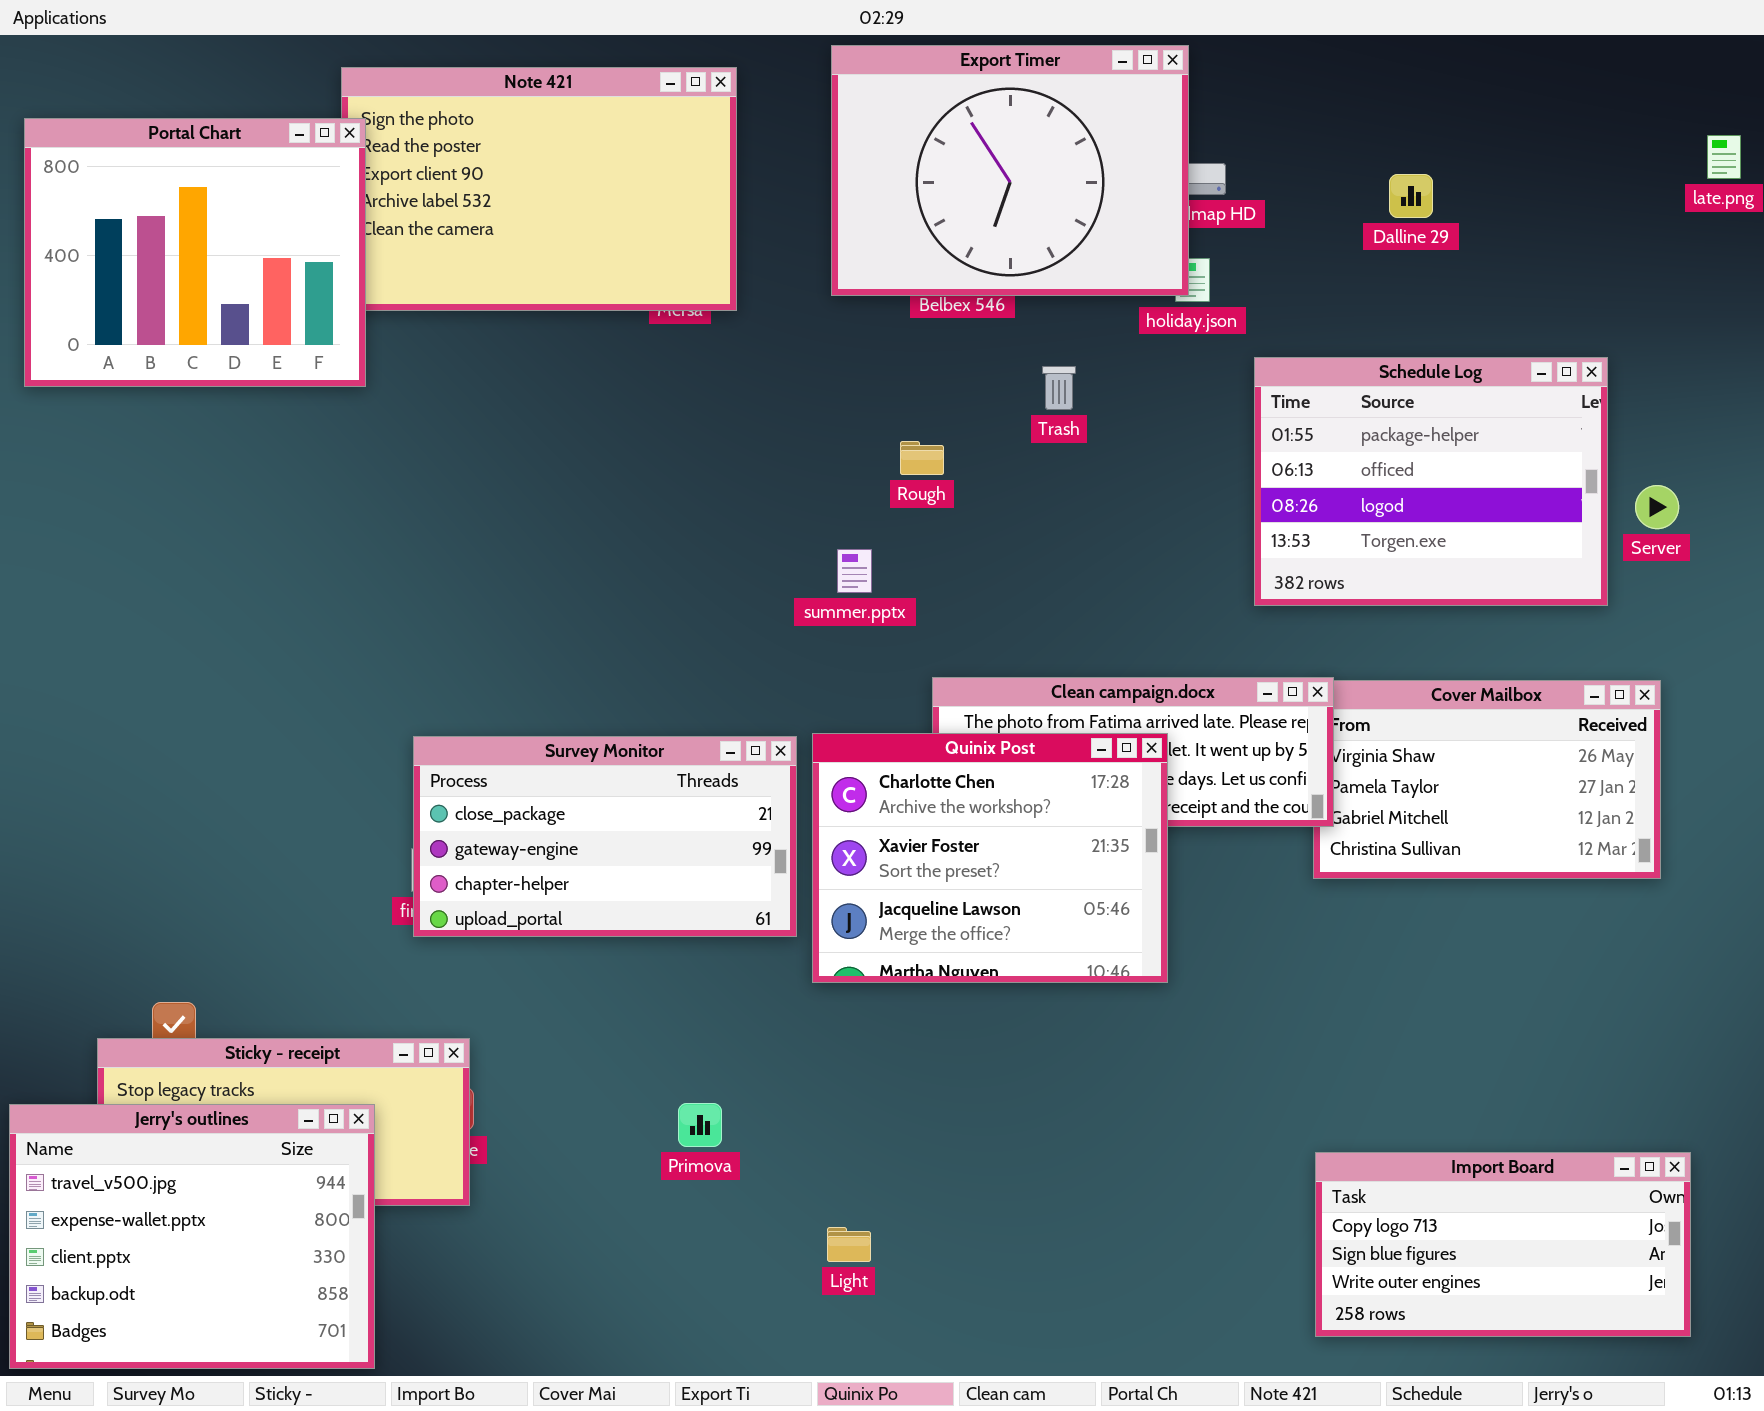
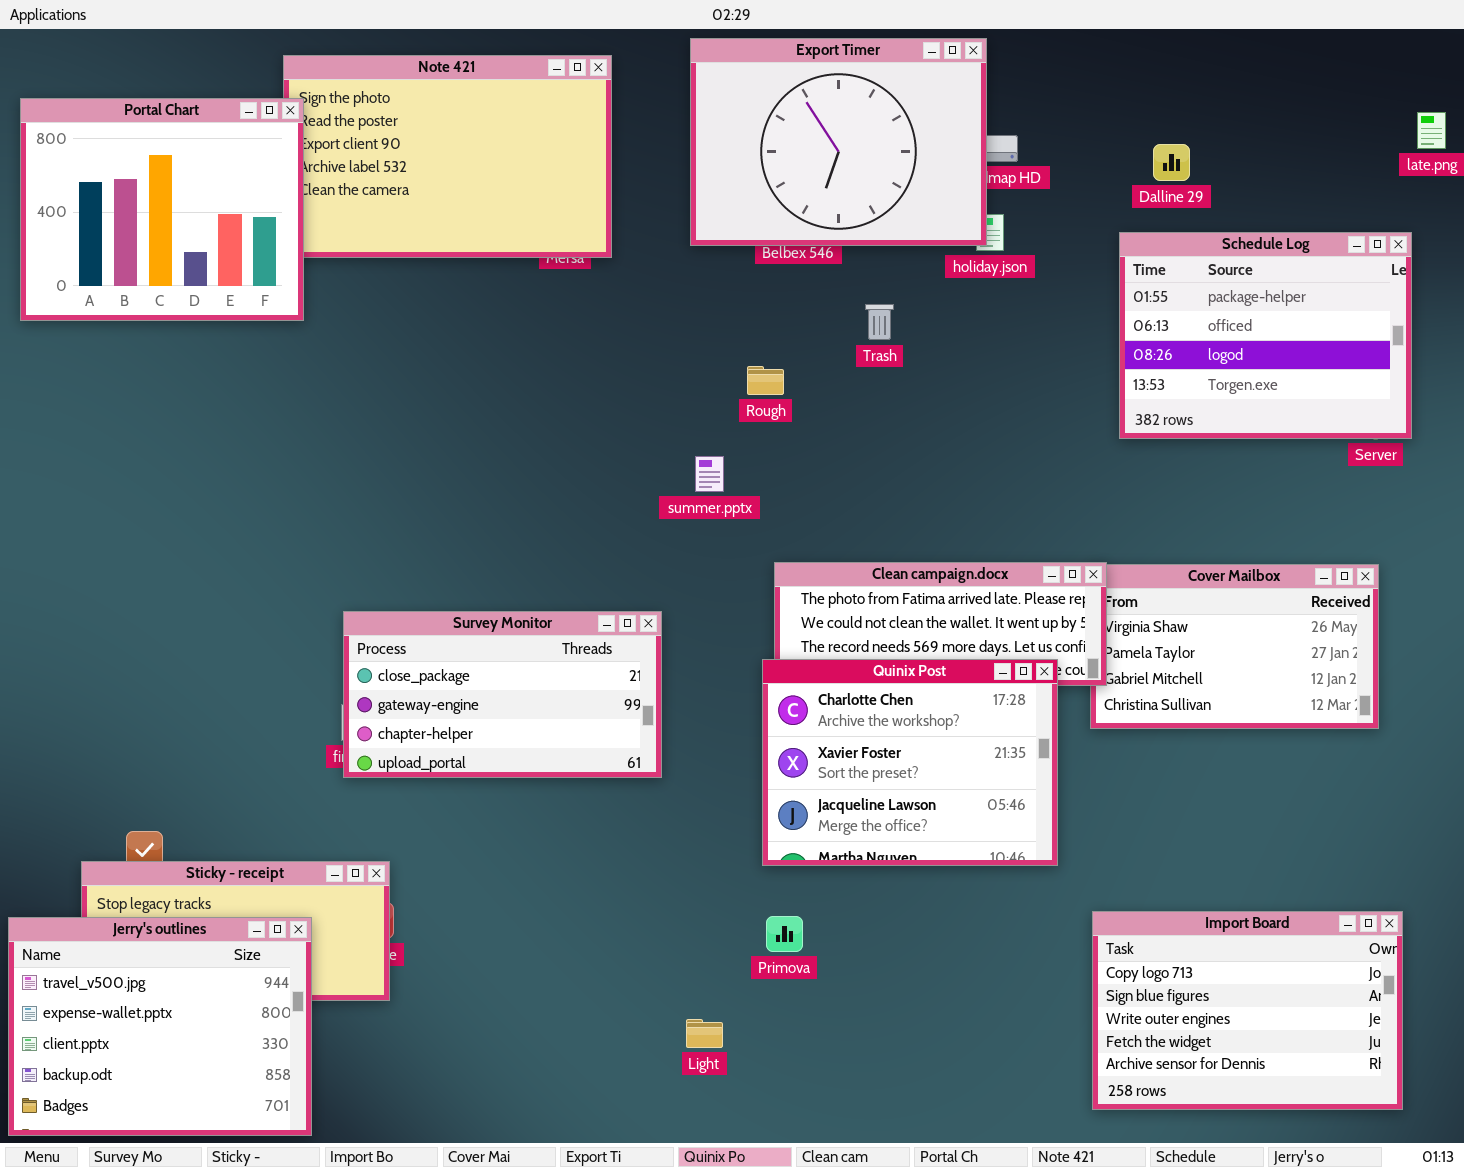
Schedule Log: [1254,357,1608,606] -> [1119,232,1412,439], moved
Quinix Post: [812,733,1168,983] -> [762,659,1058,866], moved
Primova: [678,1103,722,1147] -> [766,916,803,952], moved
Import Board: [1315,1152,1691,1337] -> [1092,911,1403,1110], resized

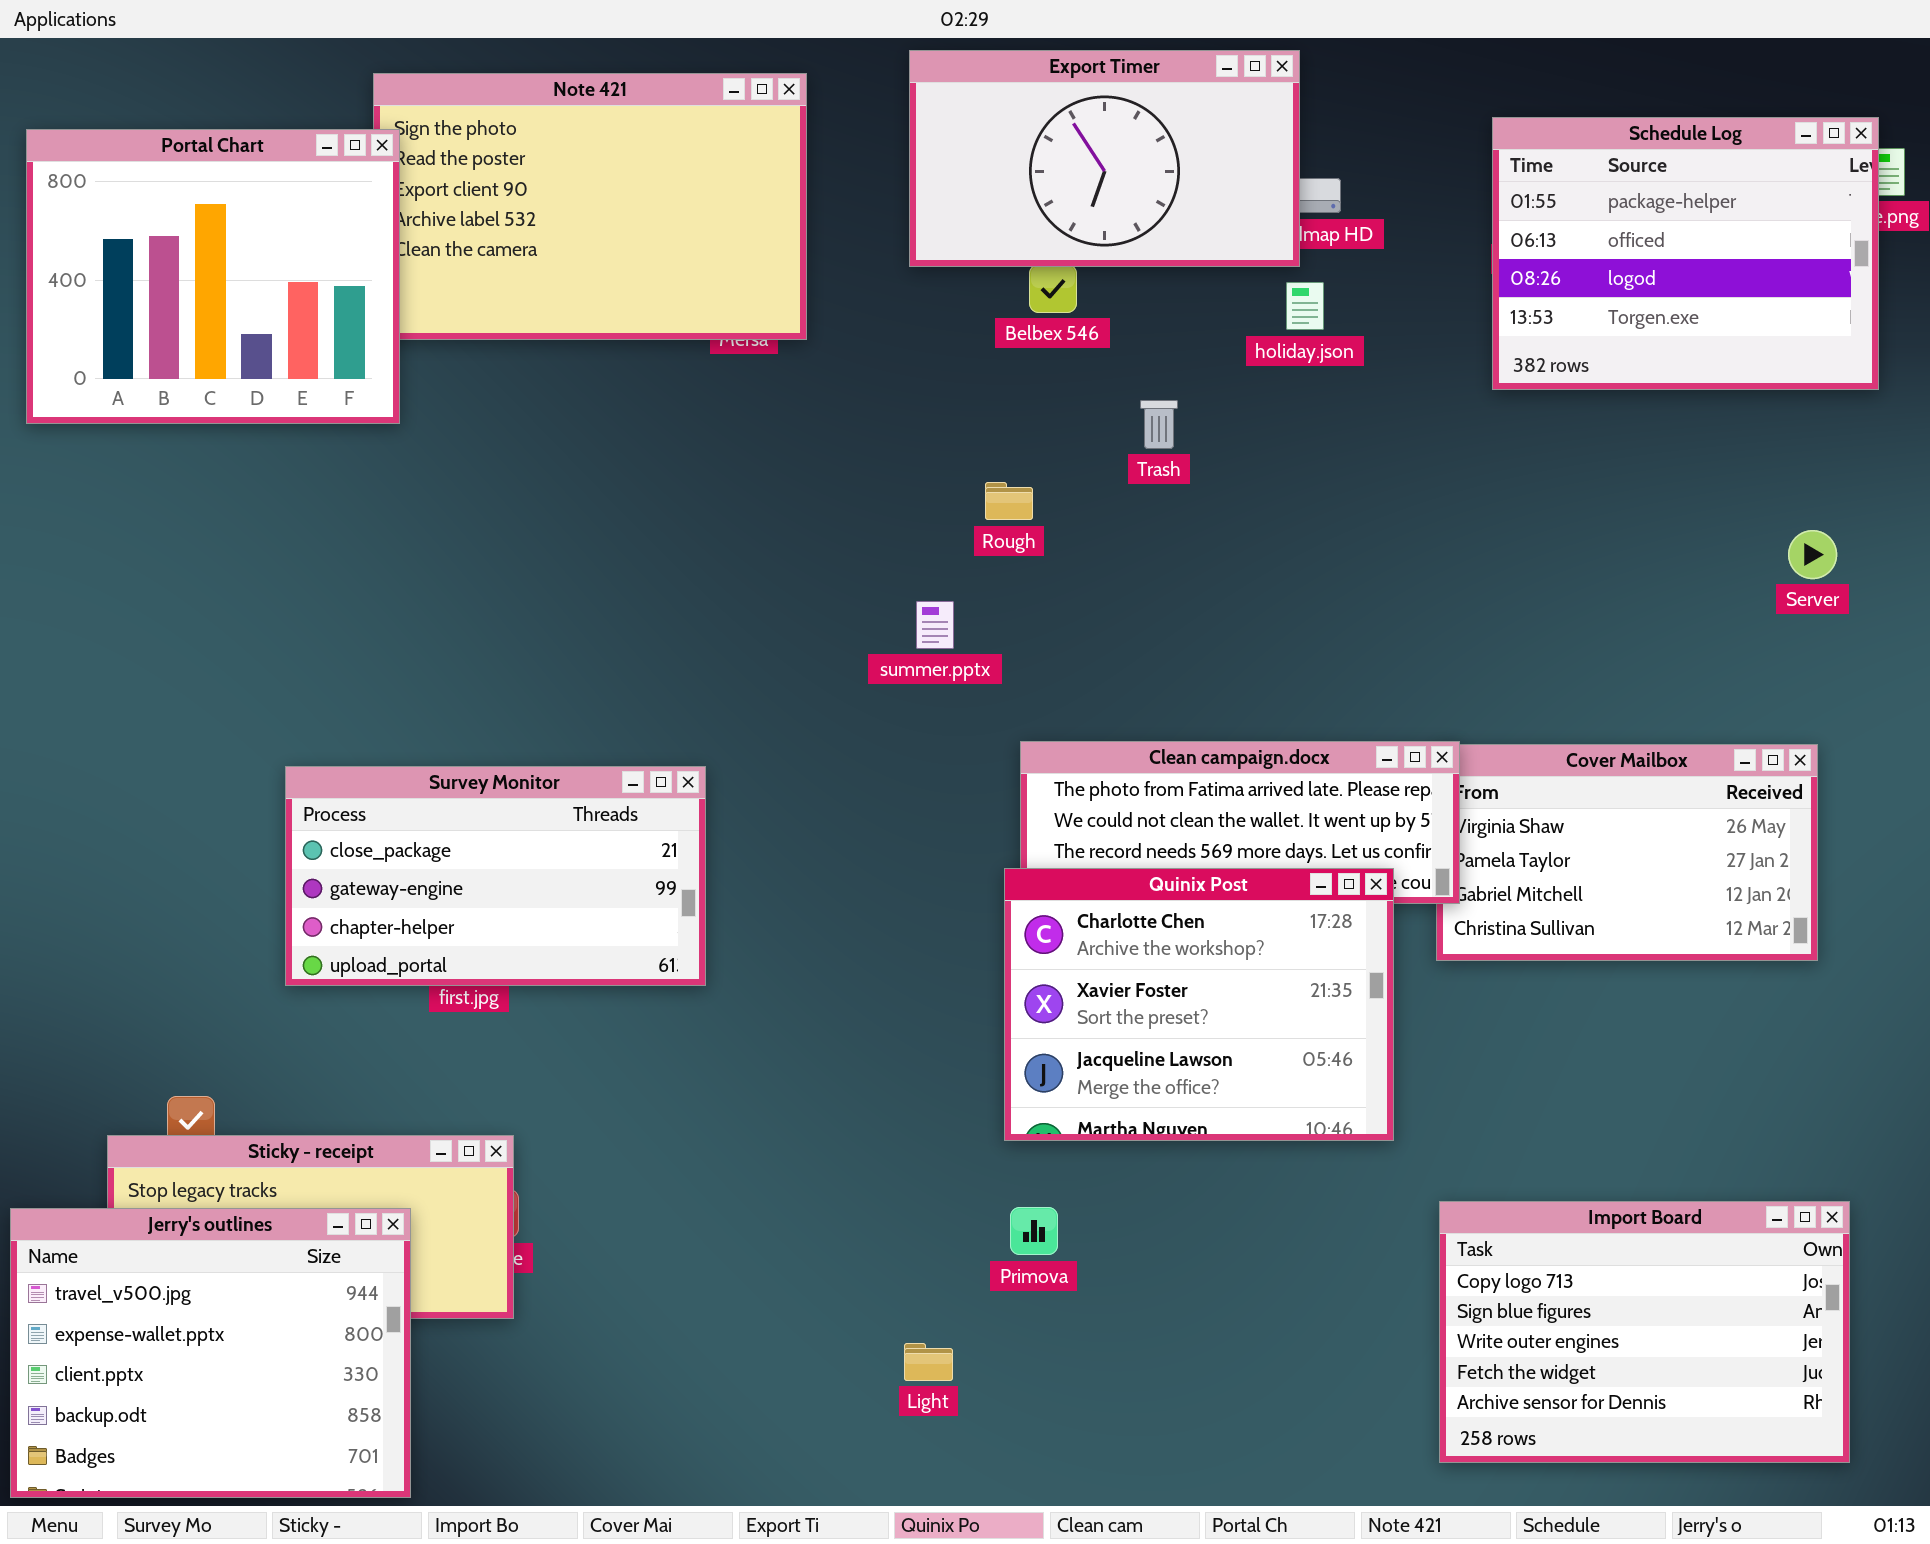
Export Timer: [690,38,987,246] -> [909,50,1300,267], resized
Schedule Log: [1119,232,1412,439] -> [1492,117,1879,390], moved
Survey Monitor: [343,611,662,778] -> [285,766,706,986], moved

